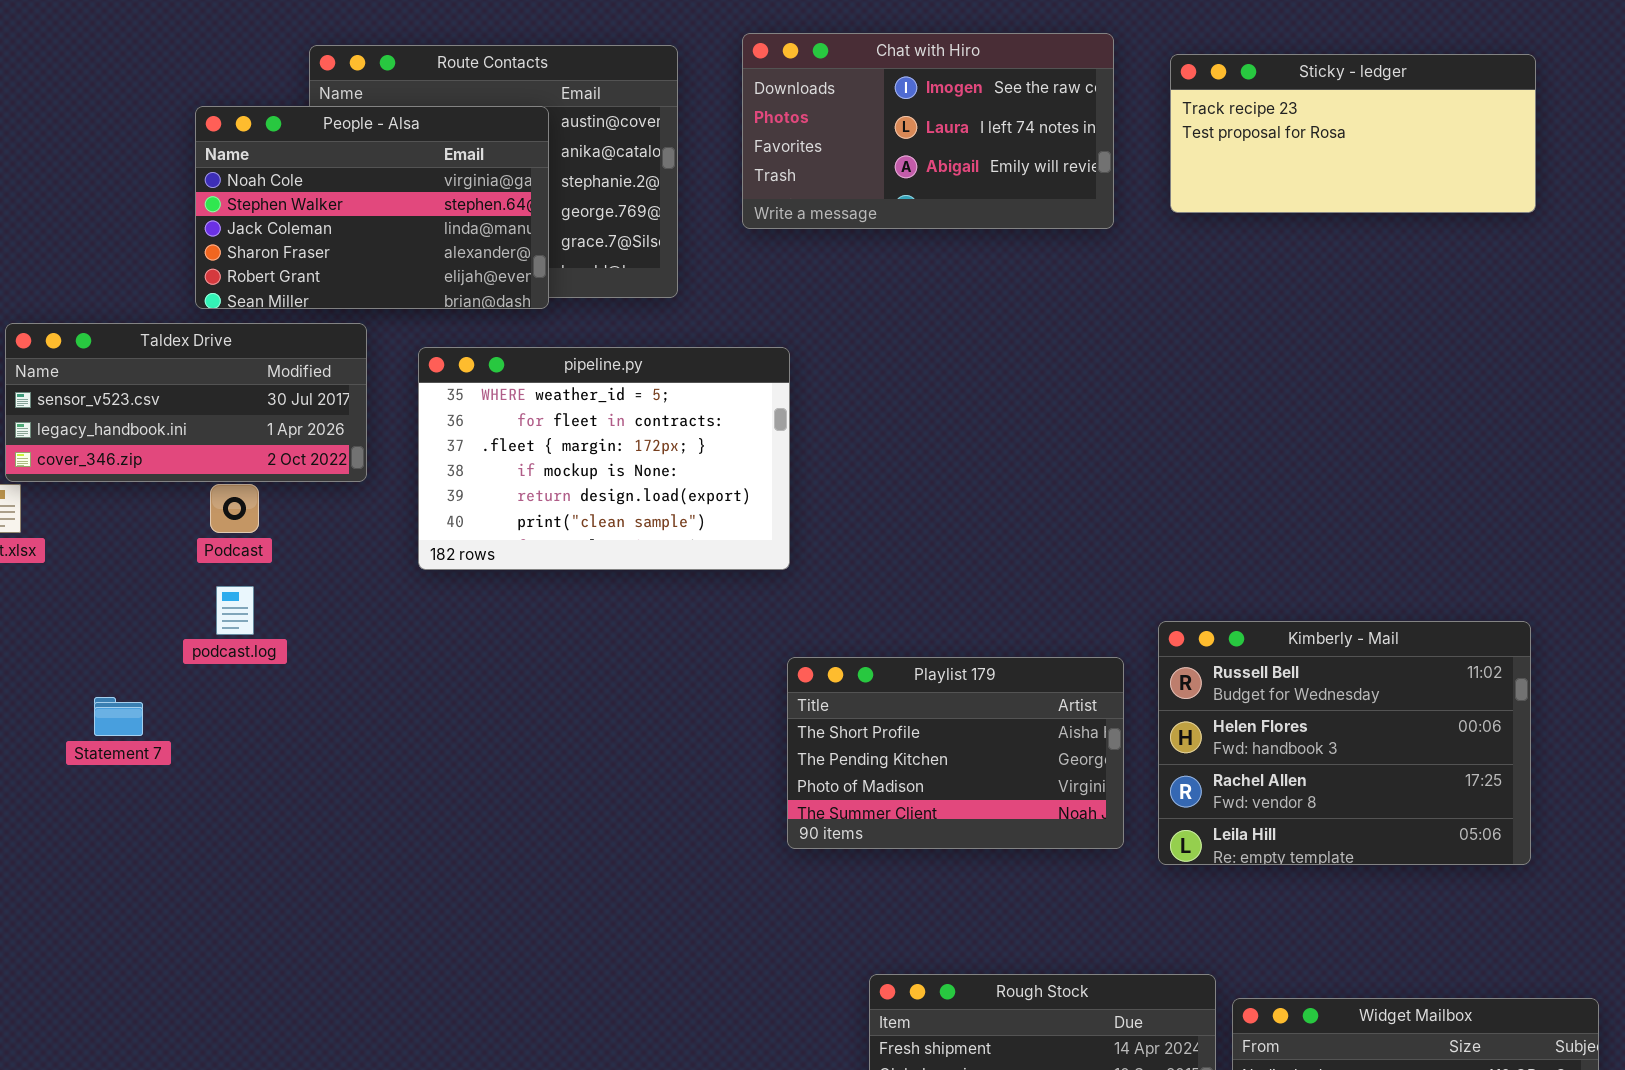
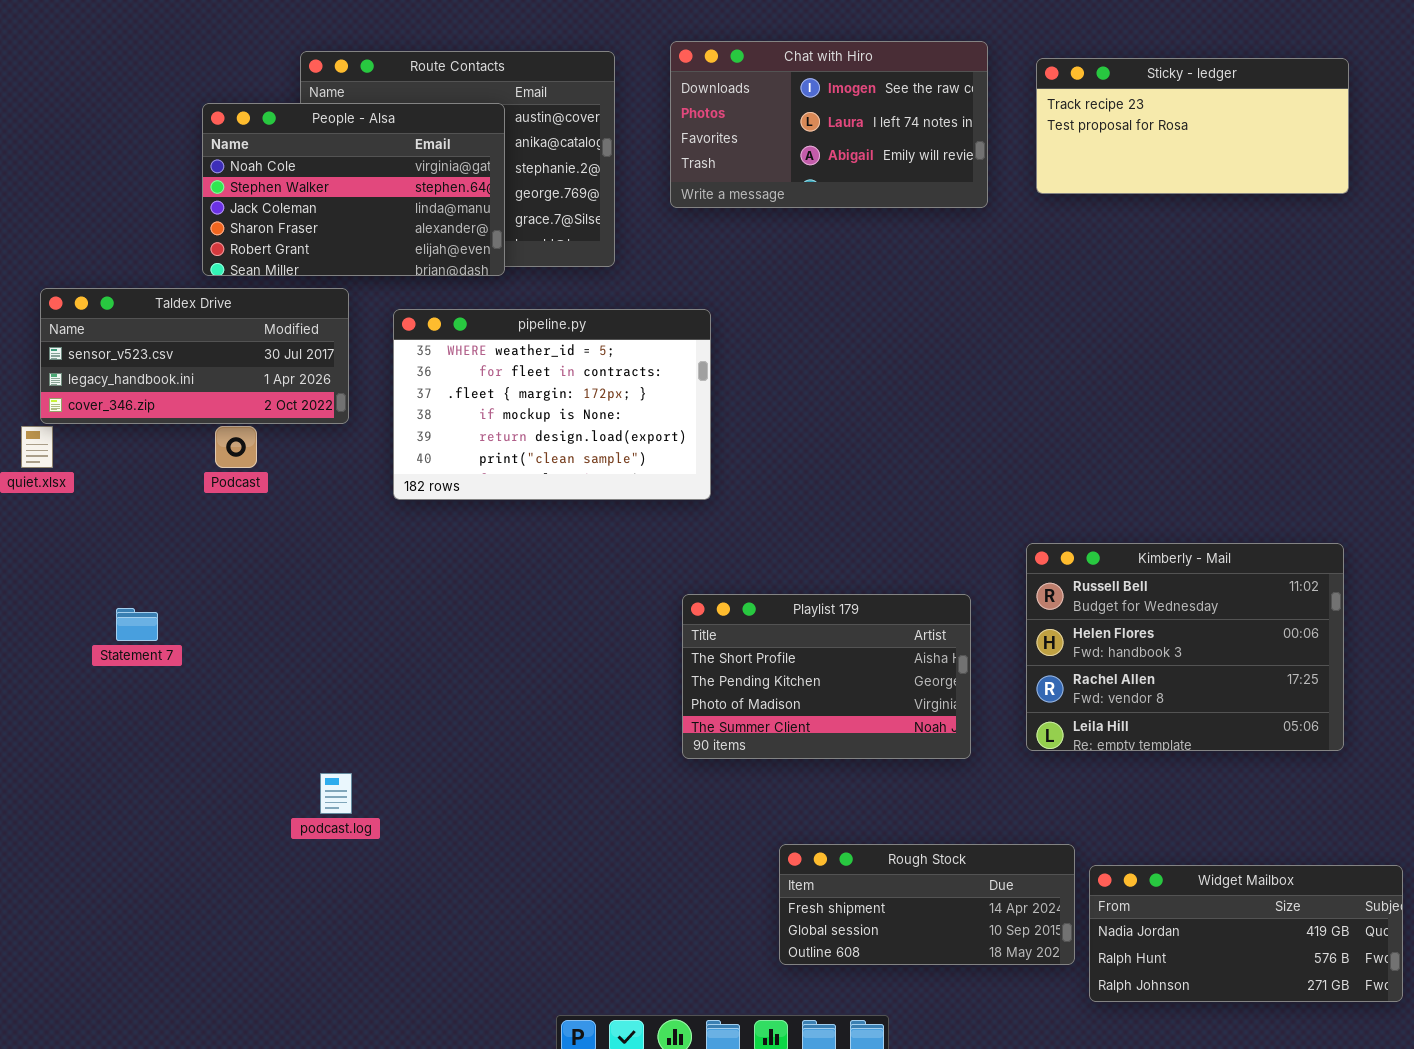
podcast.log: [216,586,254,635] -> [320,773,352,814], moved
Playlist 179: [787,657,1124,849] -> [682,594,971,759], moved

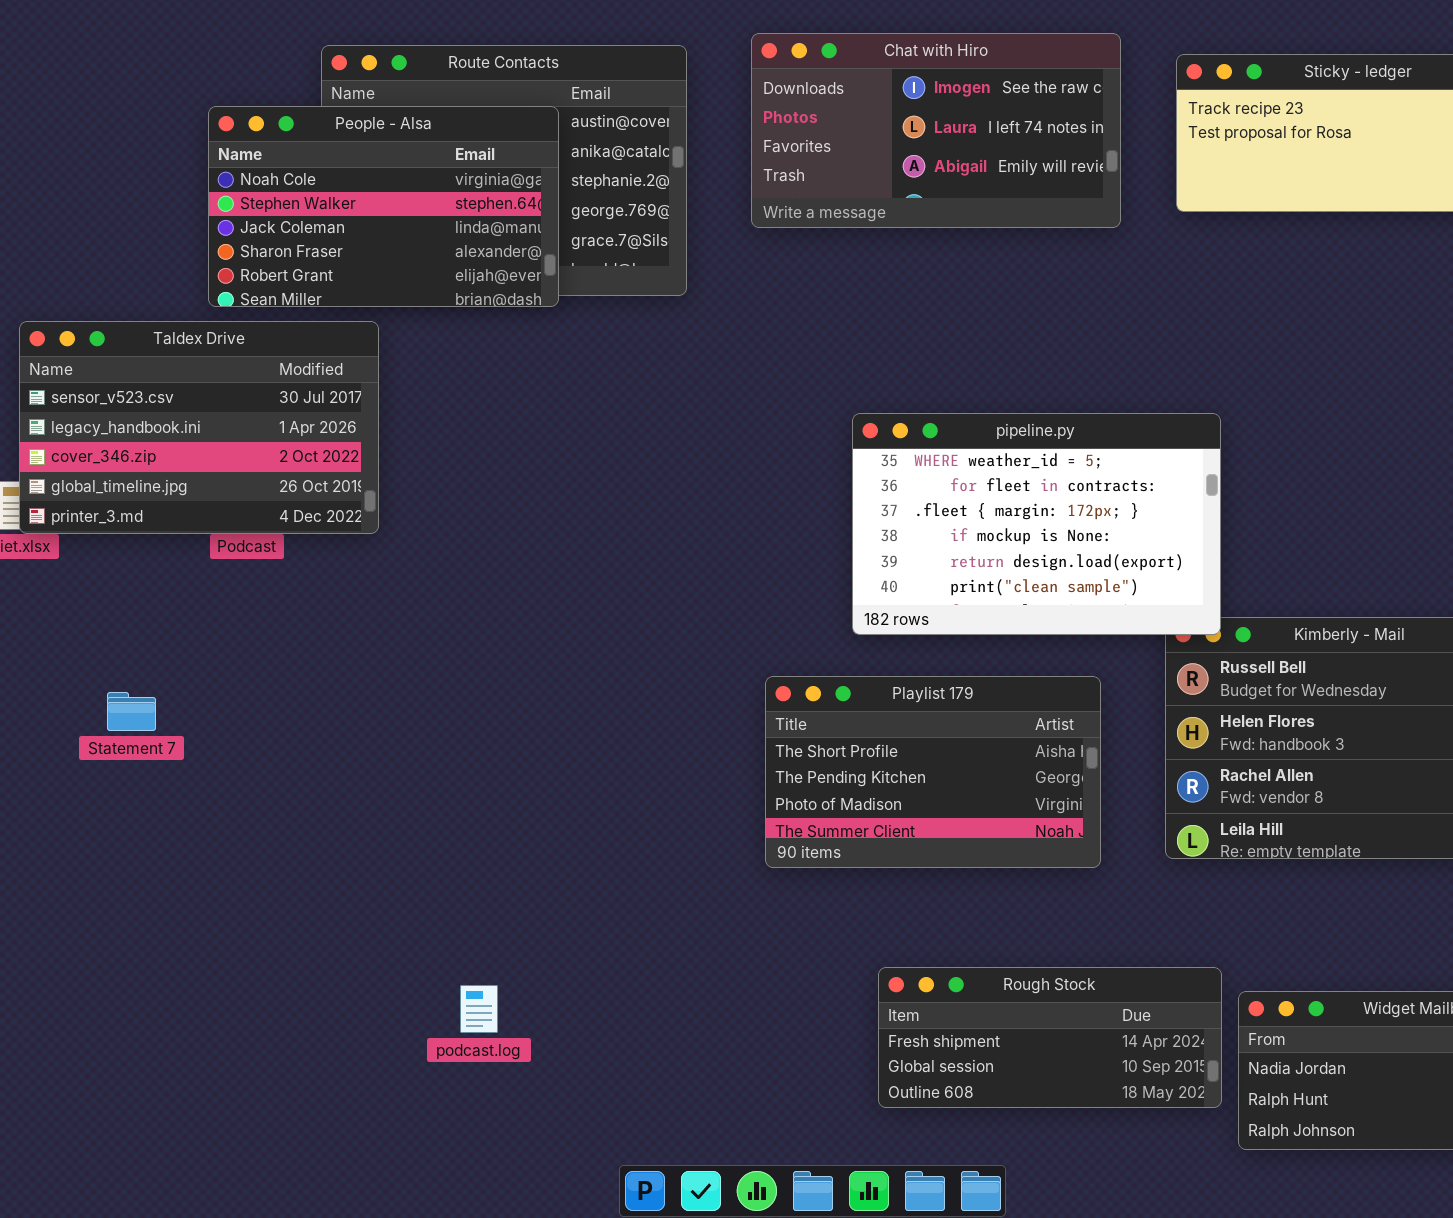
Taldex Drive: [40,288,349,424] -> [19,321,379,534], resized
pipeline.py: [393,309,711,500] -> [852,413,1221,635], moved
podcast.log: [320,773,352,814] -> [460,985,498,1033], moved

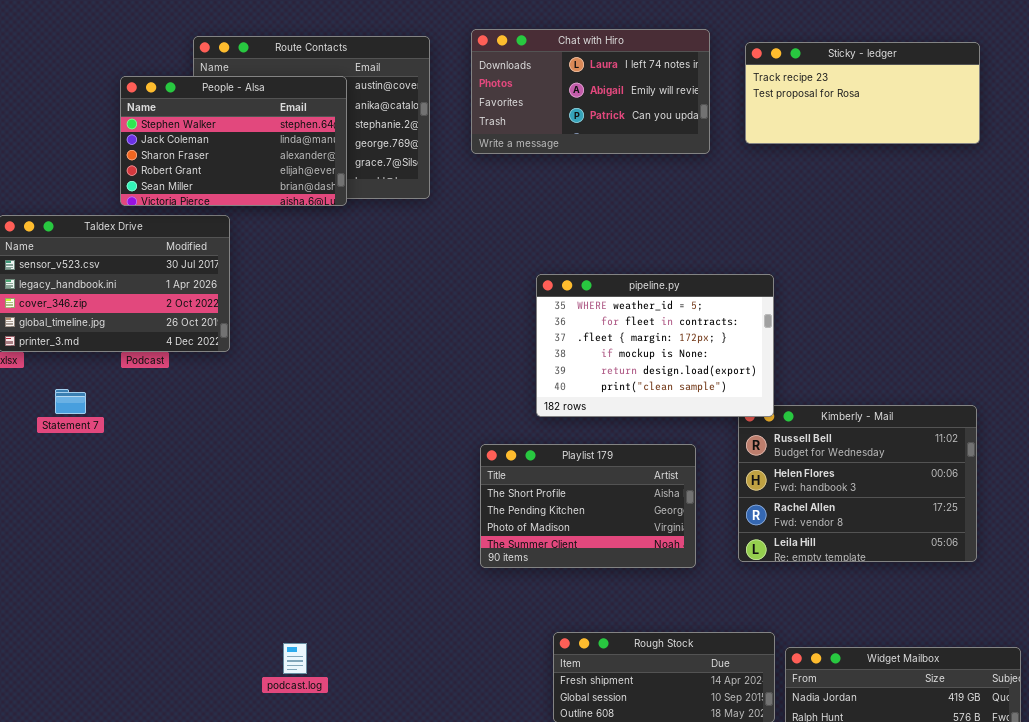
Chat with Hiro: [751,33,1121,228] -> [471,29,710,154], scrolled down 1 row
People - Alsa: [208,106,559,307] -> [120,76,347,206], scrolled down 1 row
Statement 7: [107,692,156,731] -> [55,389,86,414], moved

